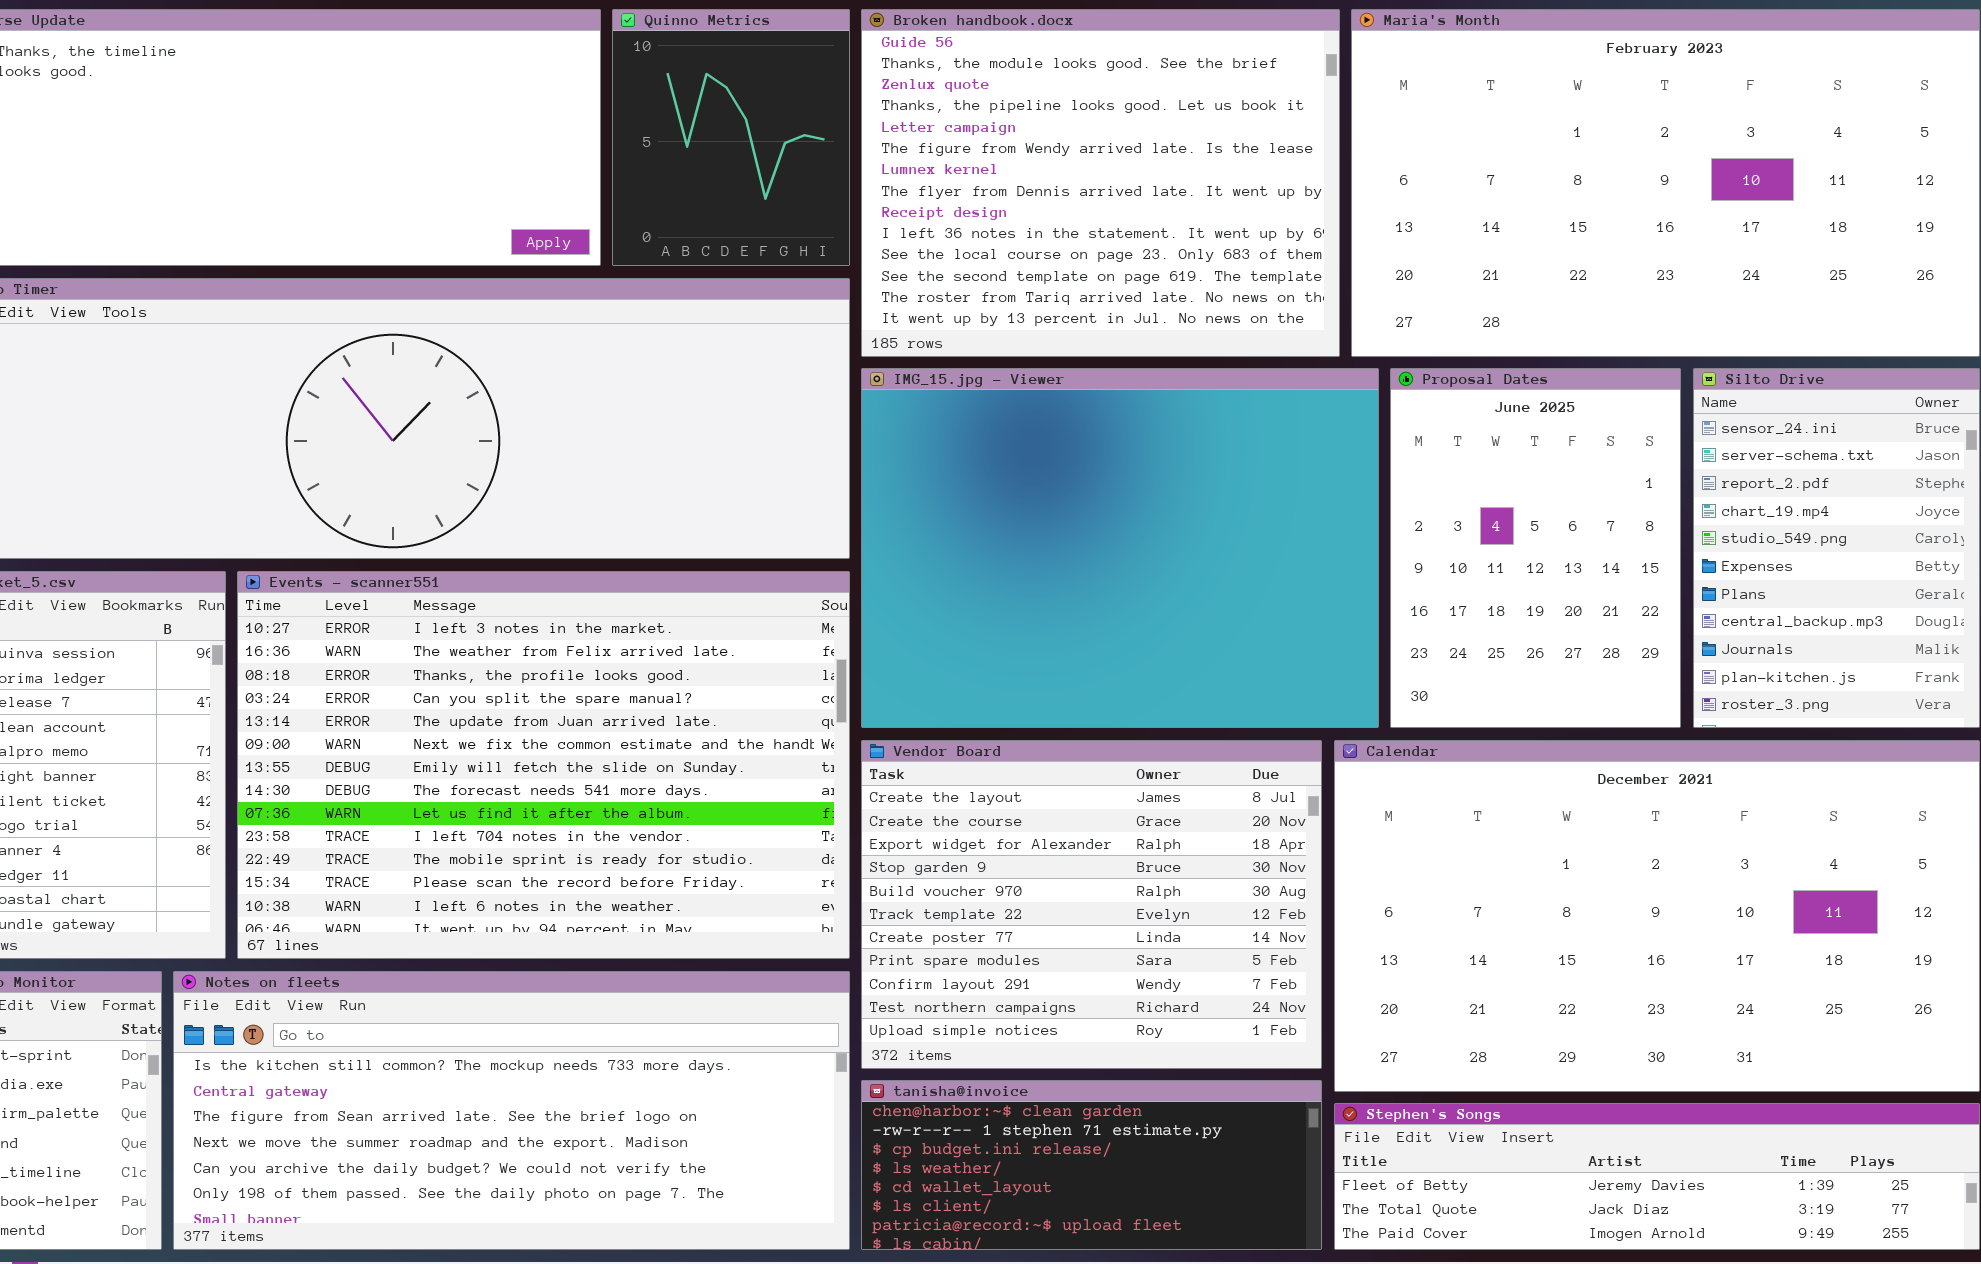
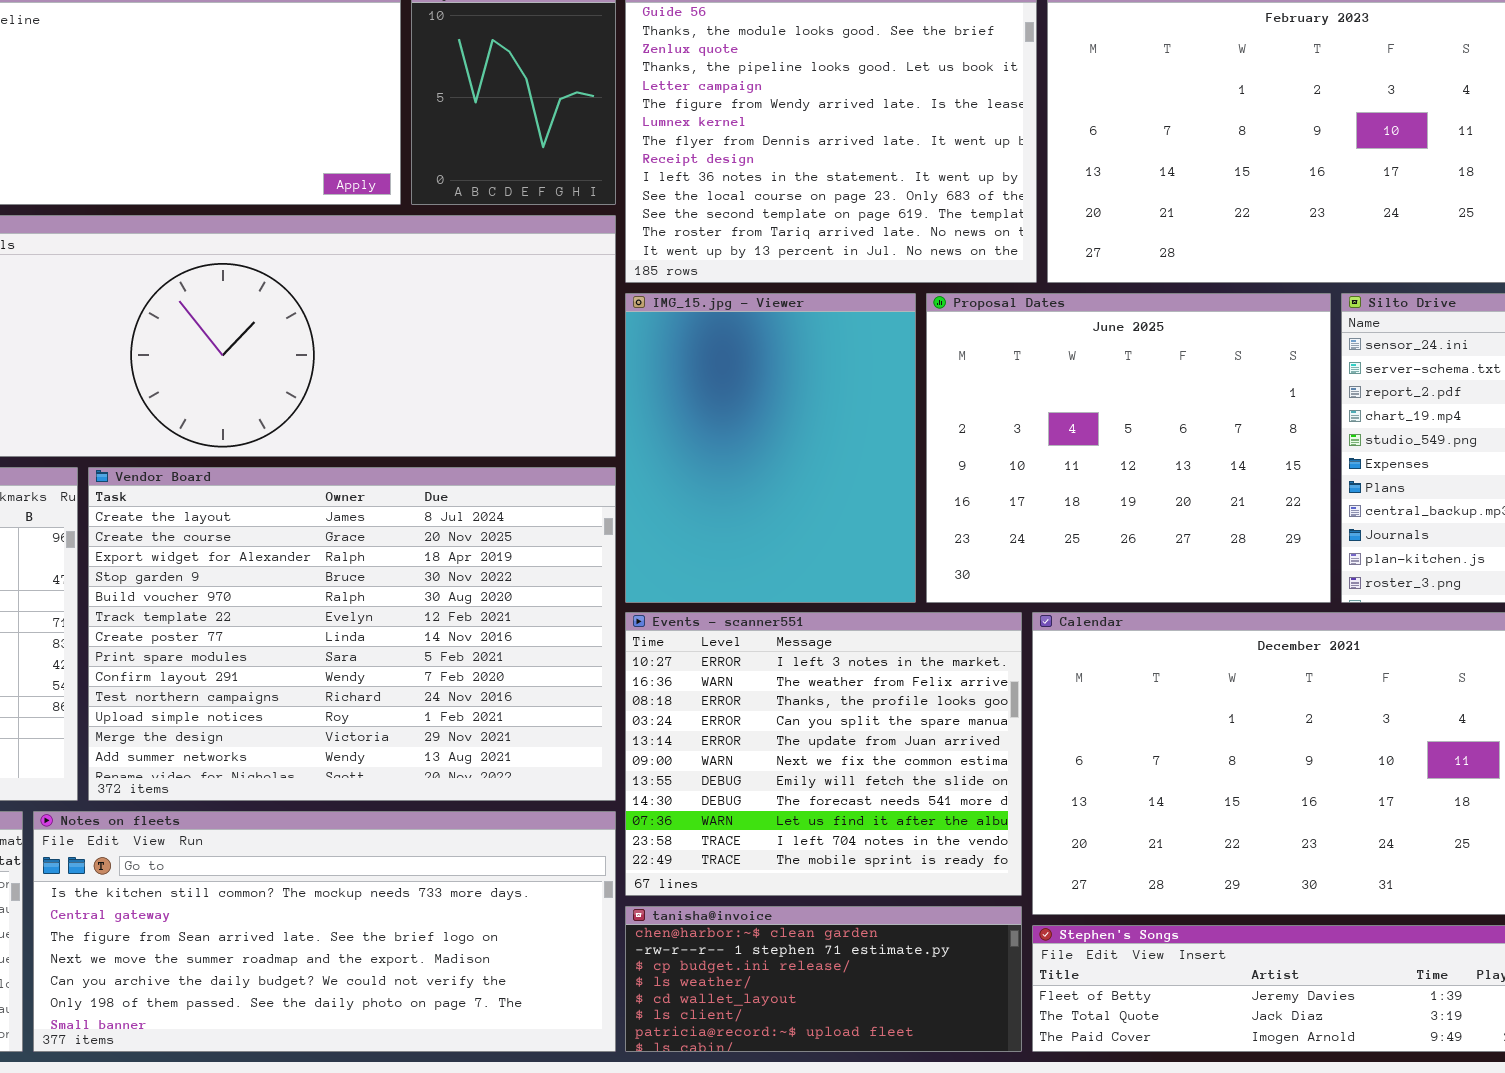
IMG_15.jpg - Viewer: [861,368,1379,728] -> [625,293,916,603], resized
Proposal Dates: [1390,368,1681,728] -> [926,293,1331,603], resized
Events - scanner551: [237,571,850,959] -> [625,612,1022,896], moved, resized
Vendor Board: [861,740,1322,1069] -> [88,467,616,801], moved, resized

